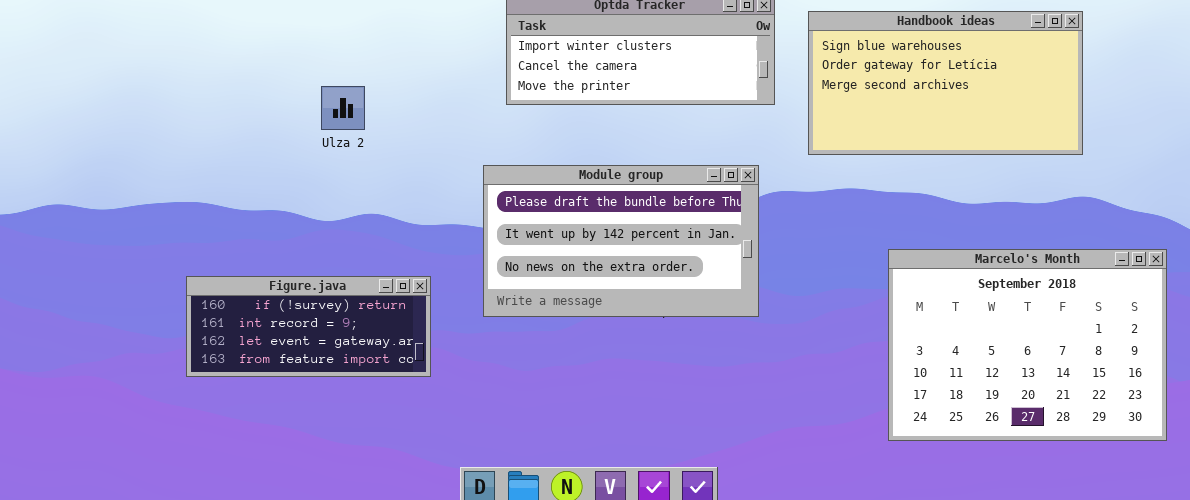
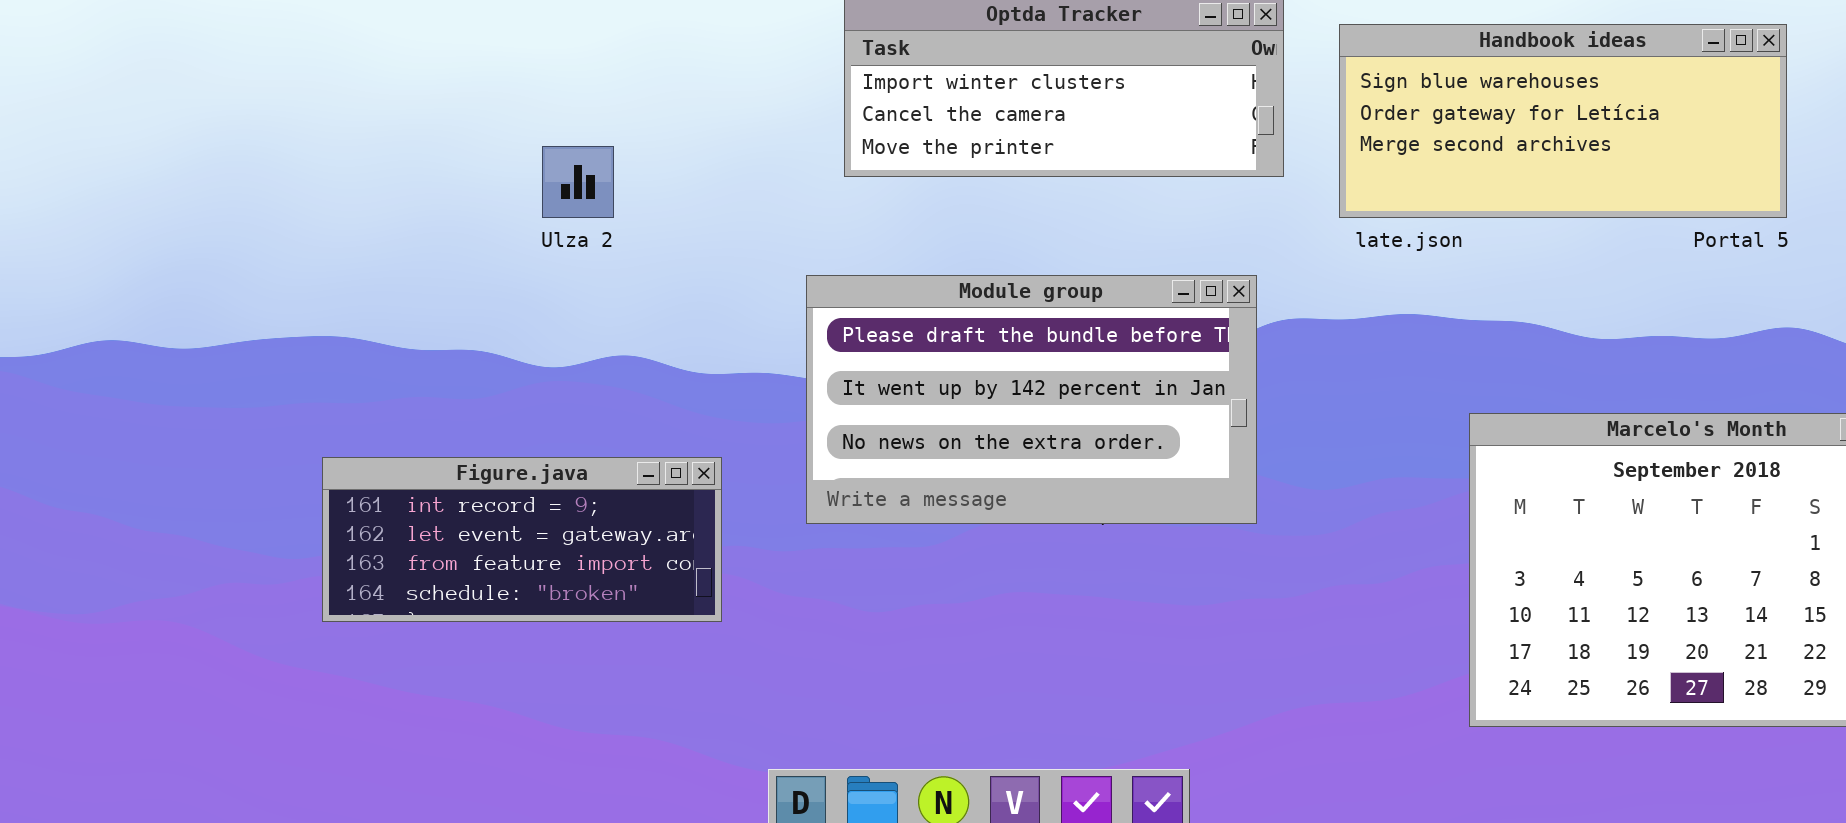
Handbook ideas: [808,11,1083,155] -> [1339,24,1787,218], resized
Figure.java: [186,276,431,377] -> [322,457,722,622], scrolled down 1 row

